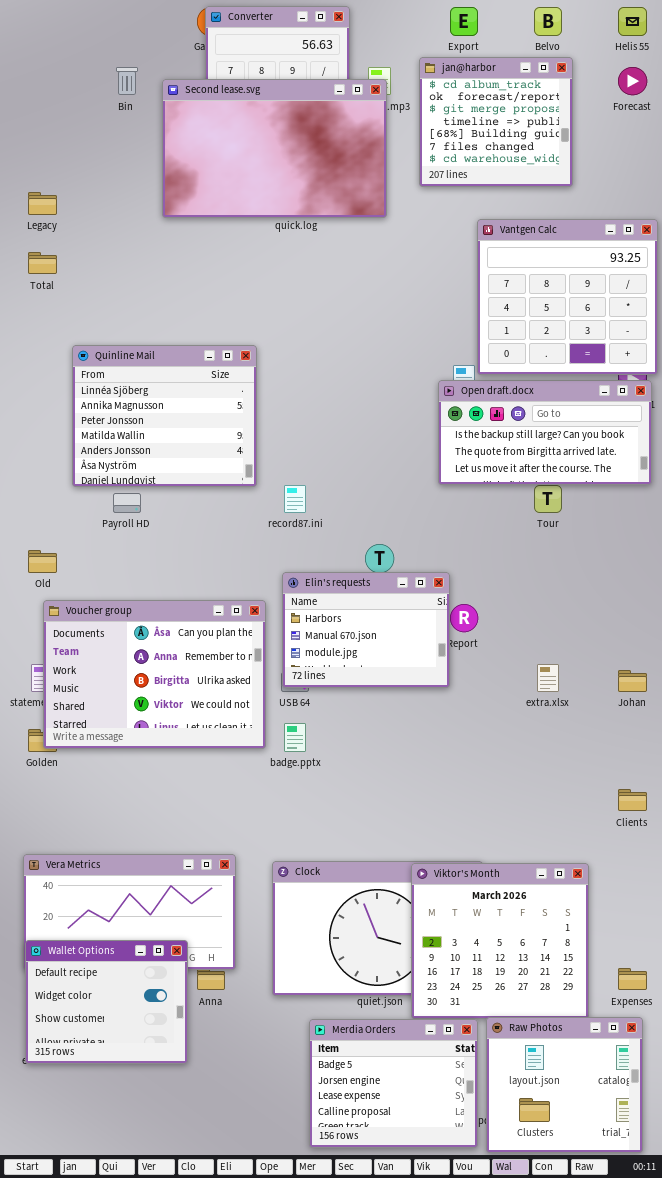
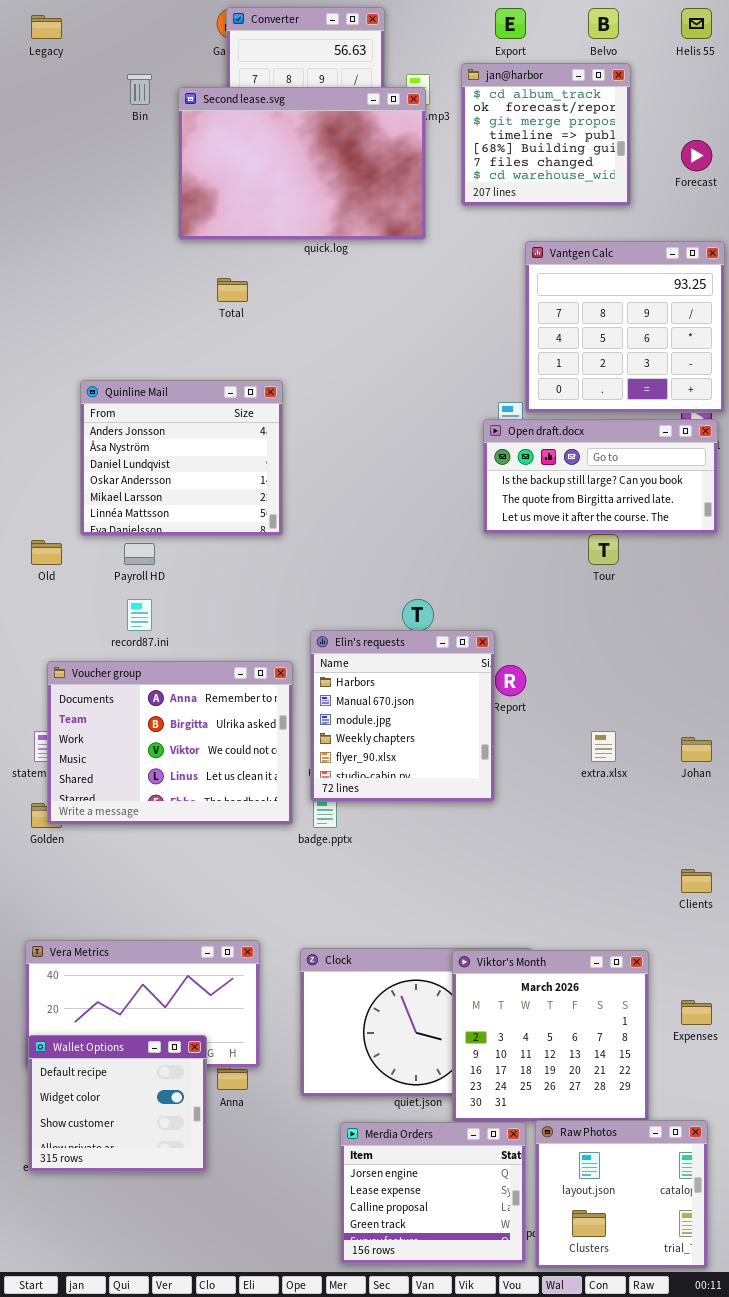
Forecast: [618,67,647,95] -> [681,140,712,171], moved
Legacy: [28,192,57,215] -> [31,15,62,39], moved
Total: [28,252,57,274] -> [217,278,248,302], moved
Quinline Mail: [72,345,257,487] -> [80,380,283,536], scrolled down 4 rows
record87.ini: [284,485,306,513] -> [127,599,152,631], moved
Old: [28,550,57,573] -> [31,540,62,565], moved
Elin's requests: [282,572,450,688] -> [310,630,495,802], resized
Voucher group: [43,600,266,749] -> [47,661,293,825], scrolled down 1 row
Expenses: [618,968,647,990] -> [681,1000,712,1025], moved
Merdia Orders: [309,1019,478,1148] -> [340,1122,526,1264], scrolled down 1 row

